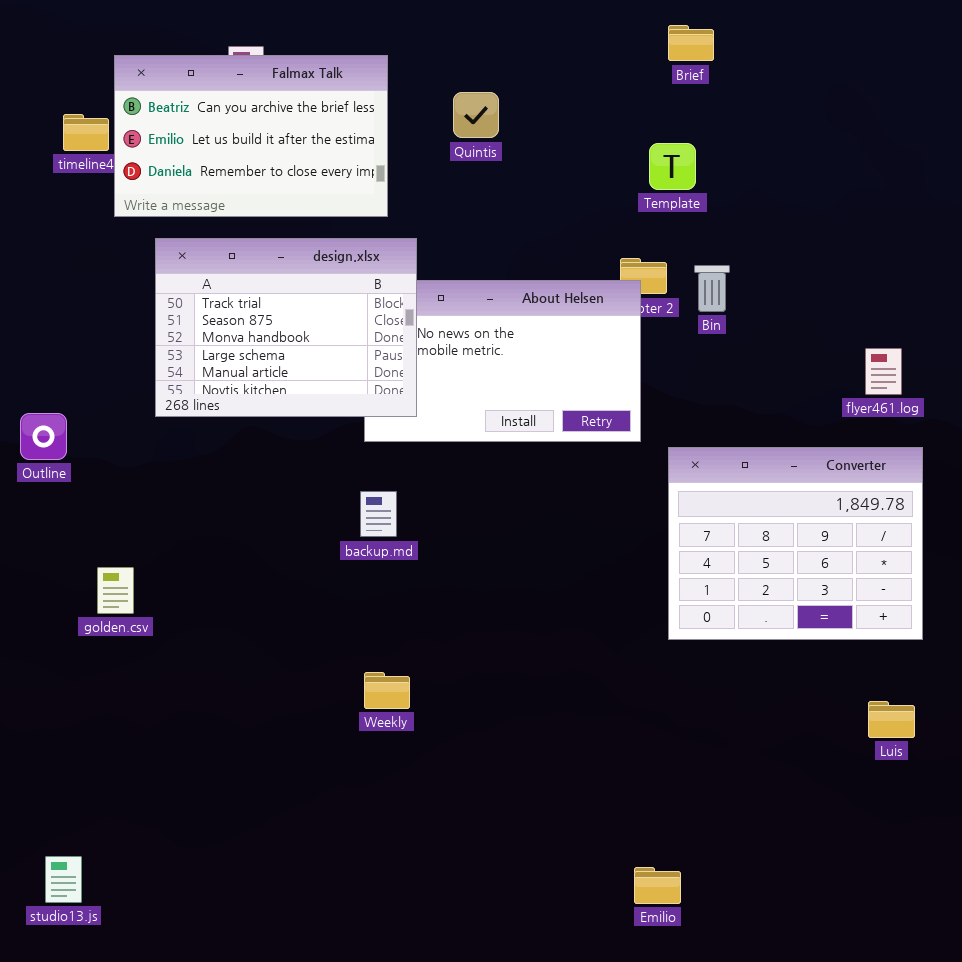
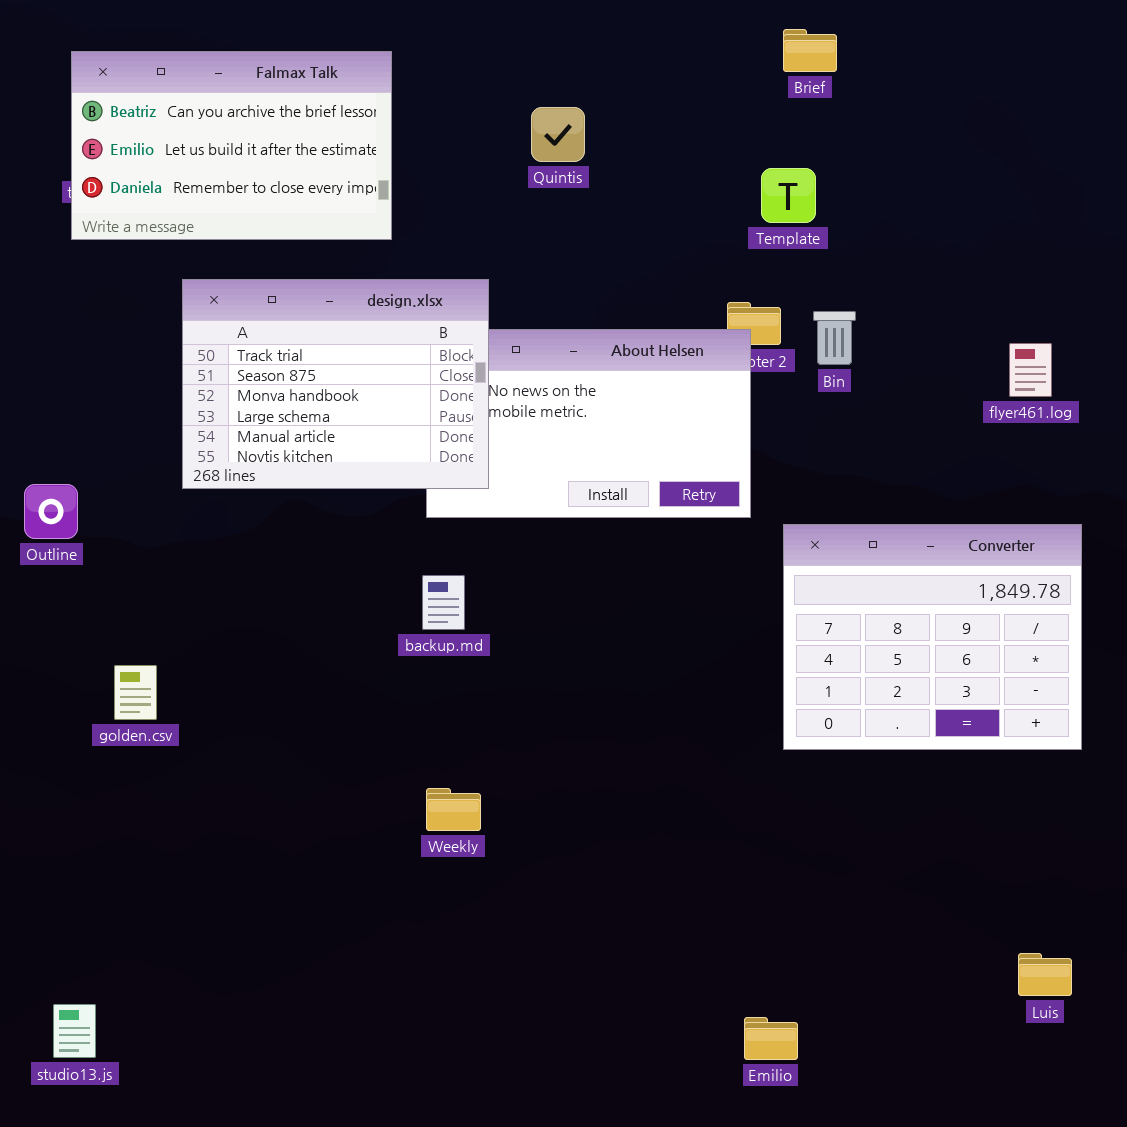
Falmax Talk: [114,55,388,217] -> [71,51,392,240], moved
flyer461.log: [865,348,902,395] -> [1009,343,1052,397], moved
Luis: [868,701,915,738] -> [1018,953,1072,996], moved

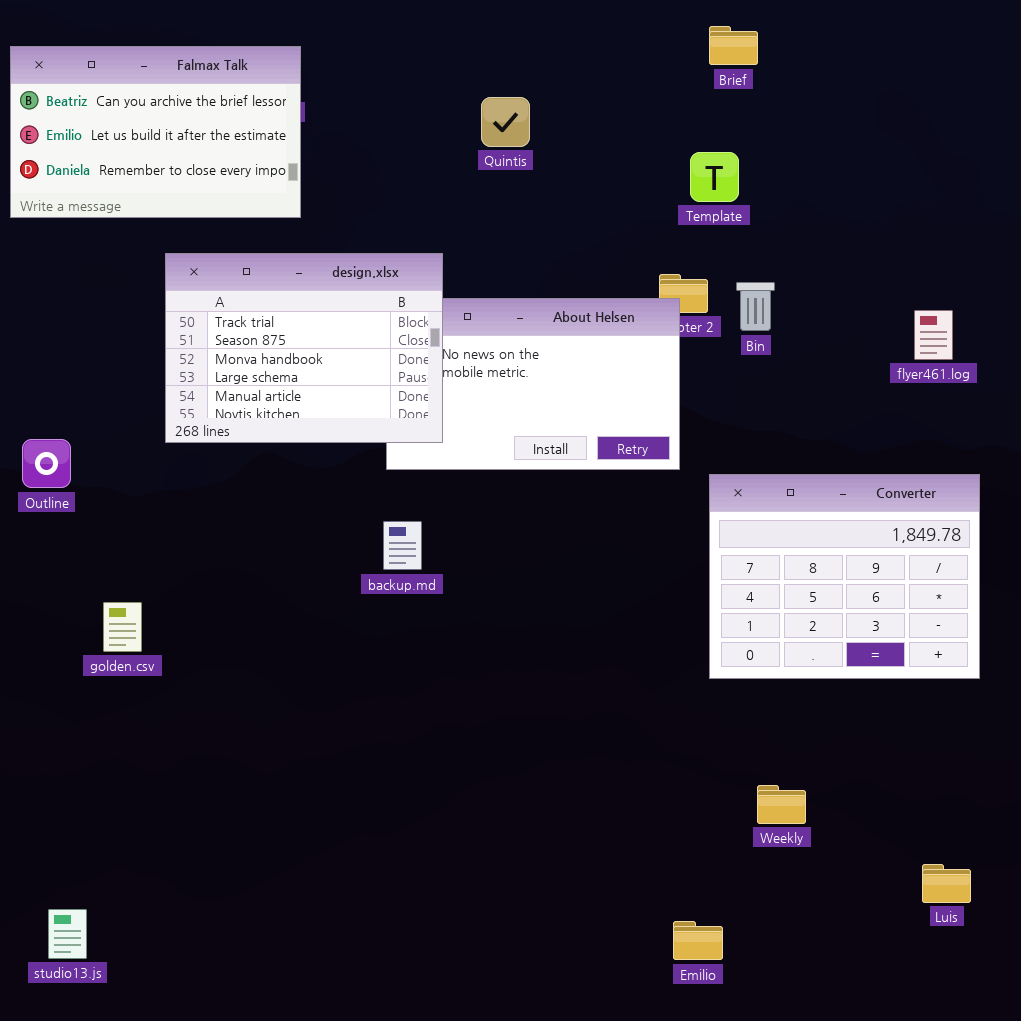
Falmax Talk: [71,51,392,240] -> [10,46,301,218], moved
Weekly: [426,788,481,831] -> [757,785,806,824], moved

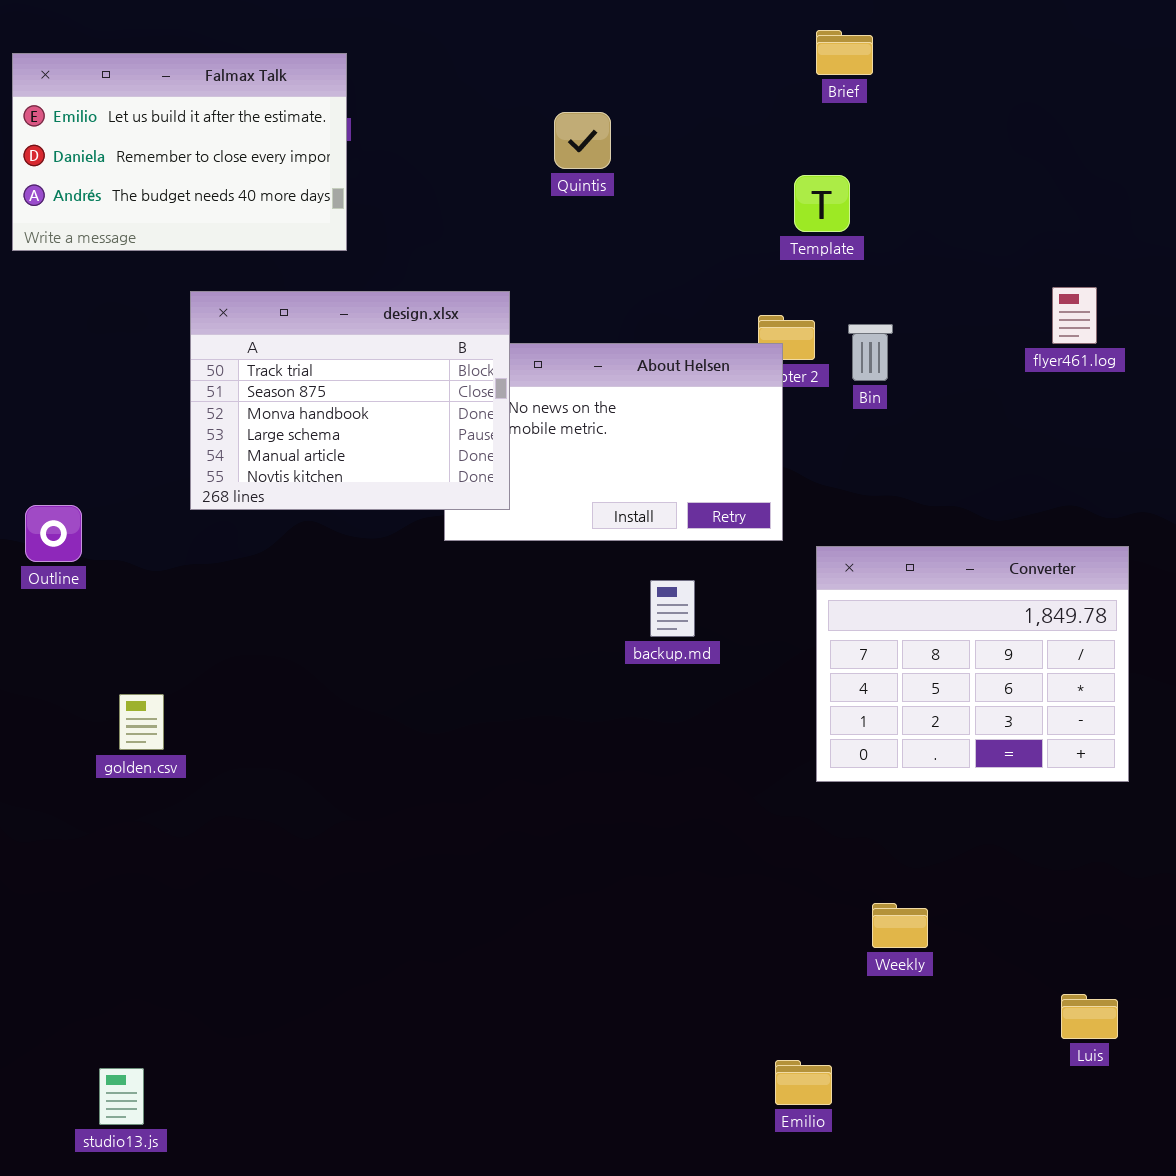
Falmax Talk: [10,46,301,218] -> [12,53,347,251], scrolled down 1 row
flyer461.log: [914,310,953,360] -> [1052,287,1097,344], moved
backup.md: [383,521,422,570] -> [650,580,695,637], moved
studio13.js: [48,909,87,959] -> [99,1068,144,1125], moved

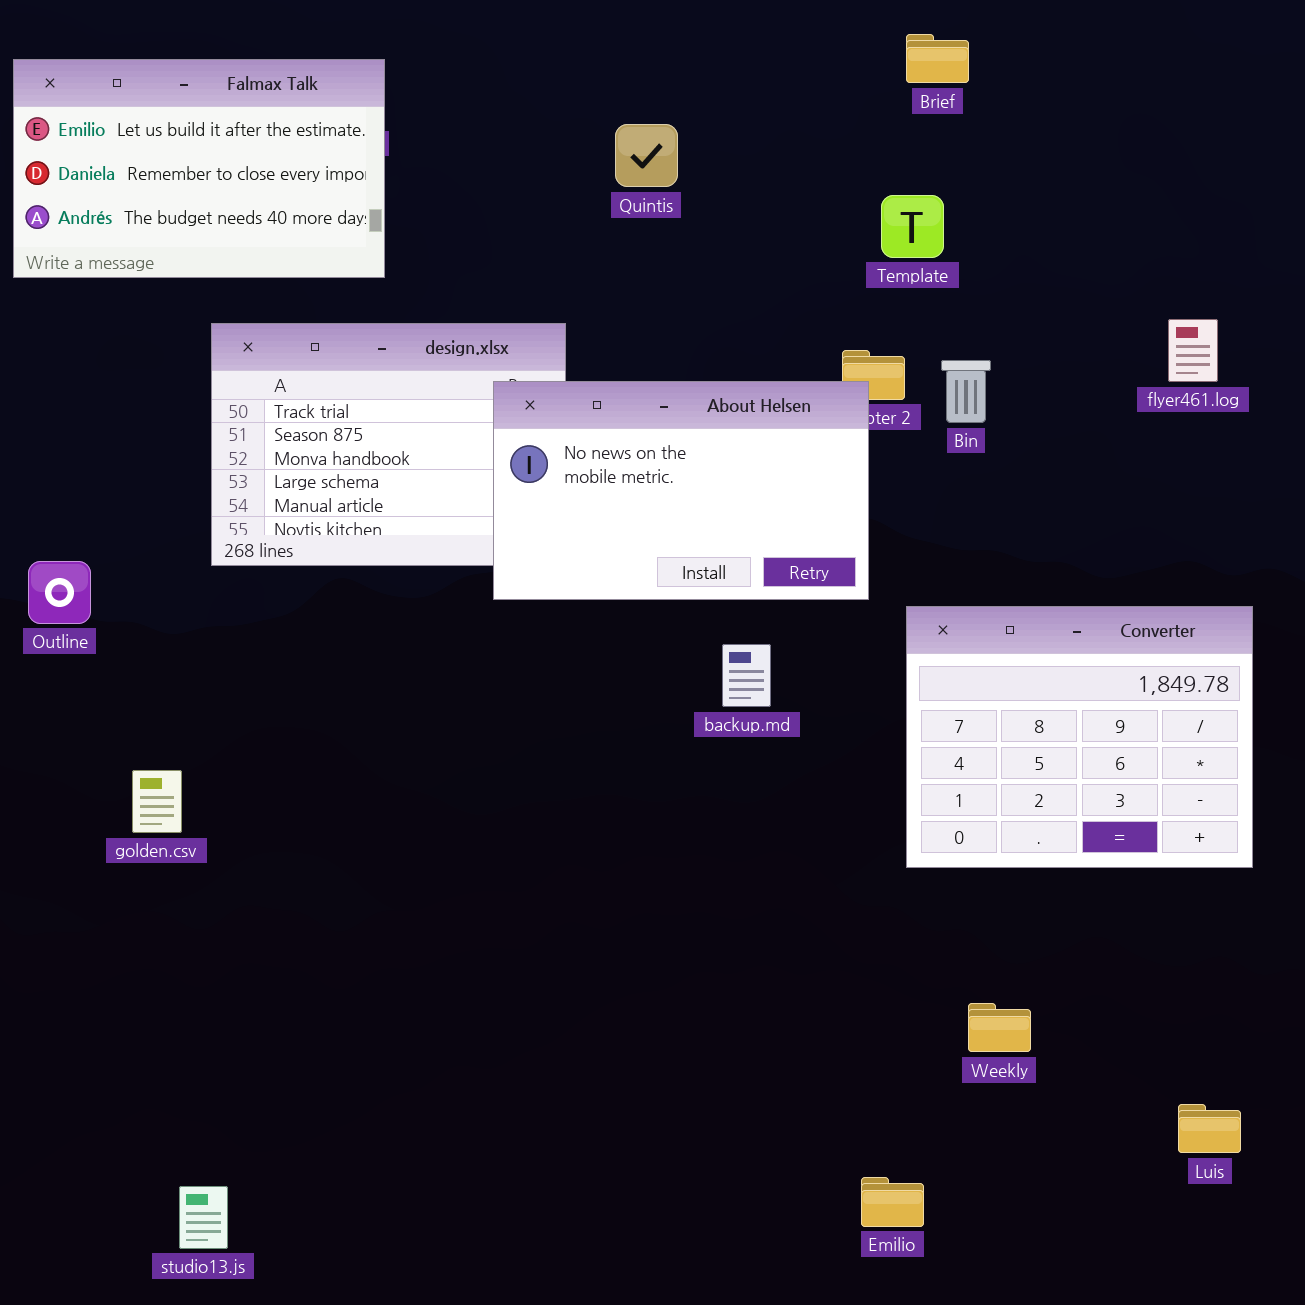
About Helsen: [444,343,783,541] -> [493,381,869,600], raised
studio13.js: [99,1068,144,1125] -> [179,1186,228,1249], moved

